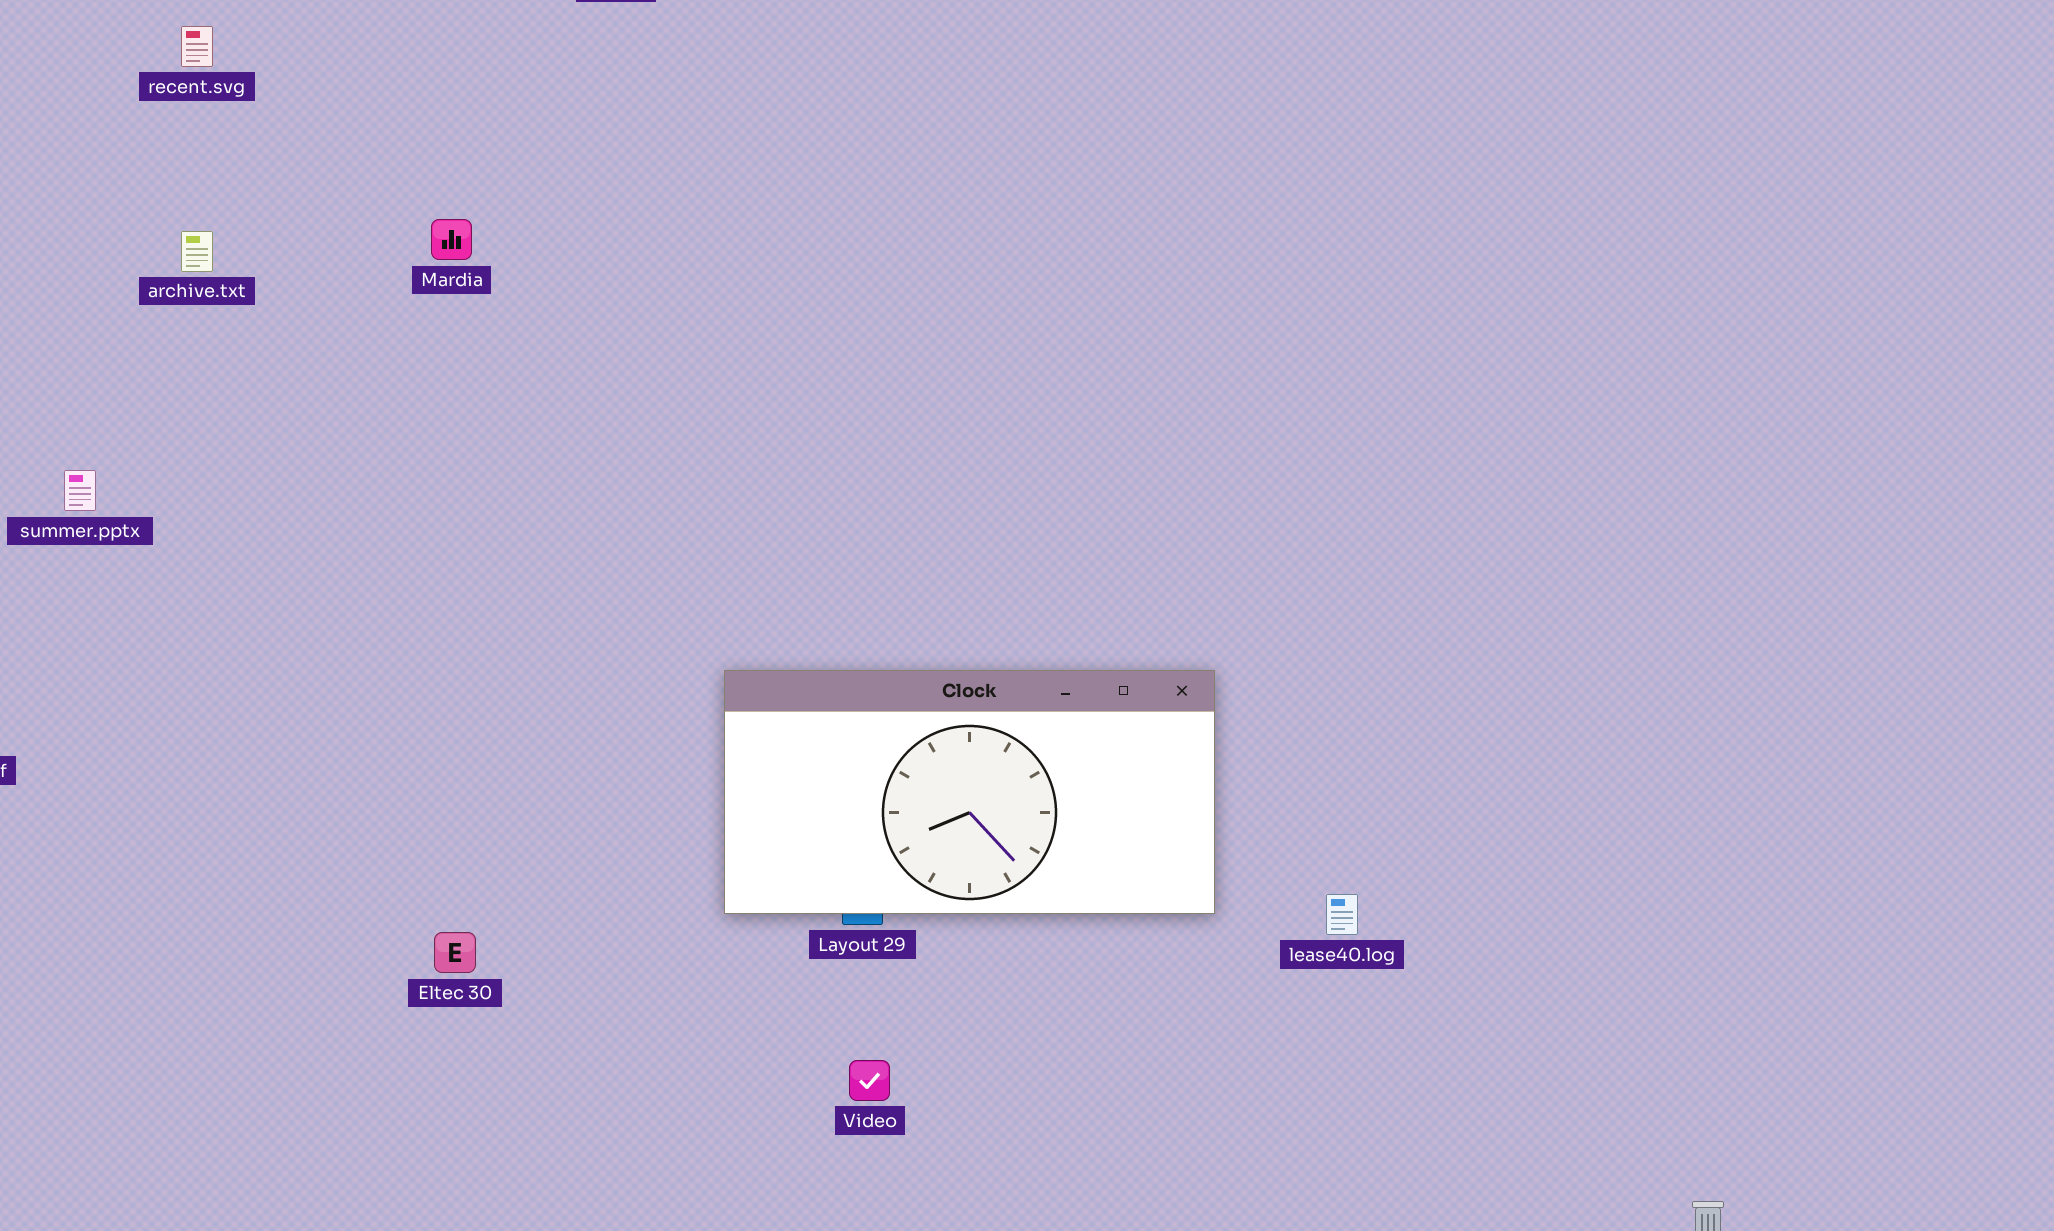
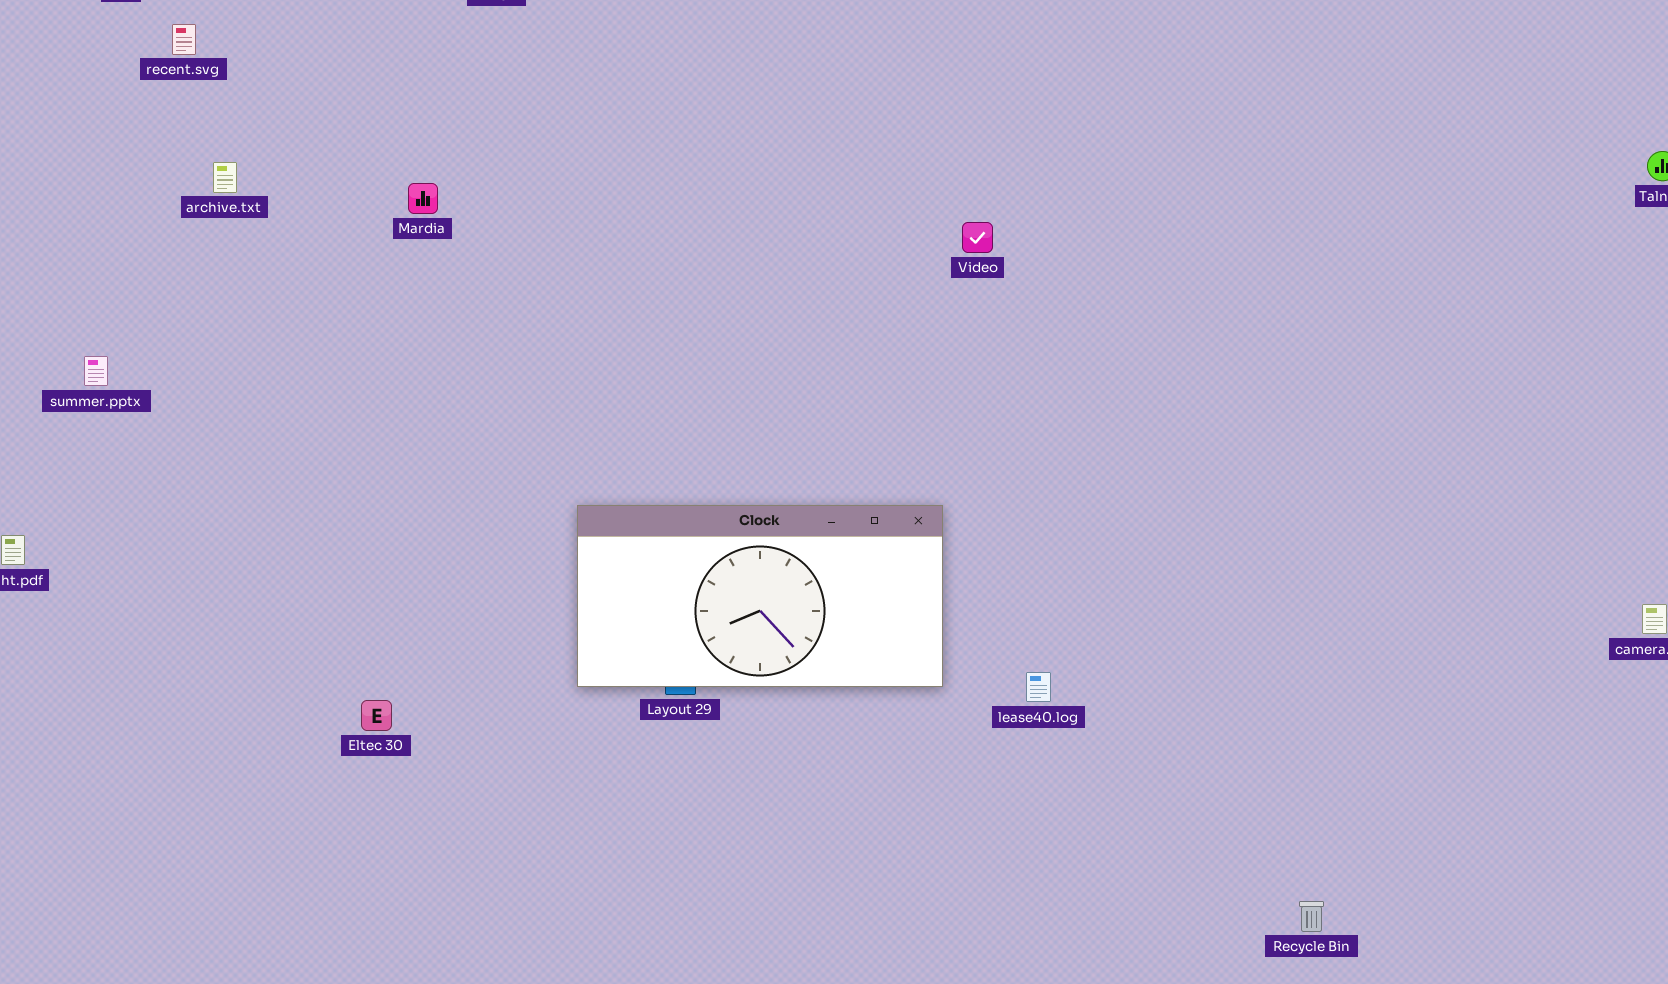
Mardia: [431,219,472,260] -> [408,183,438,214], moved
archive.txt: [181,231,213,272] -> [213,162,237,193], moved
Video: [849,1060,890,1101] -> [962,222,993,253], moved

